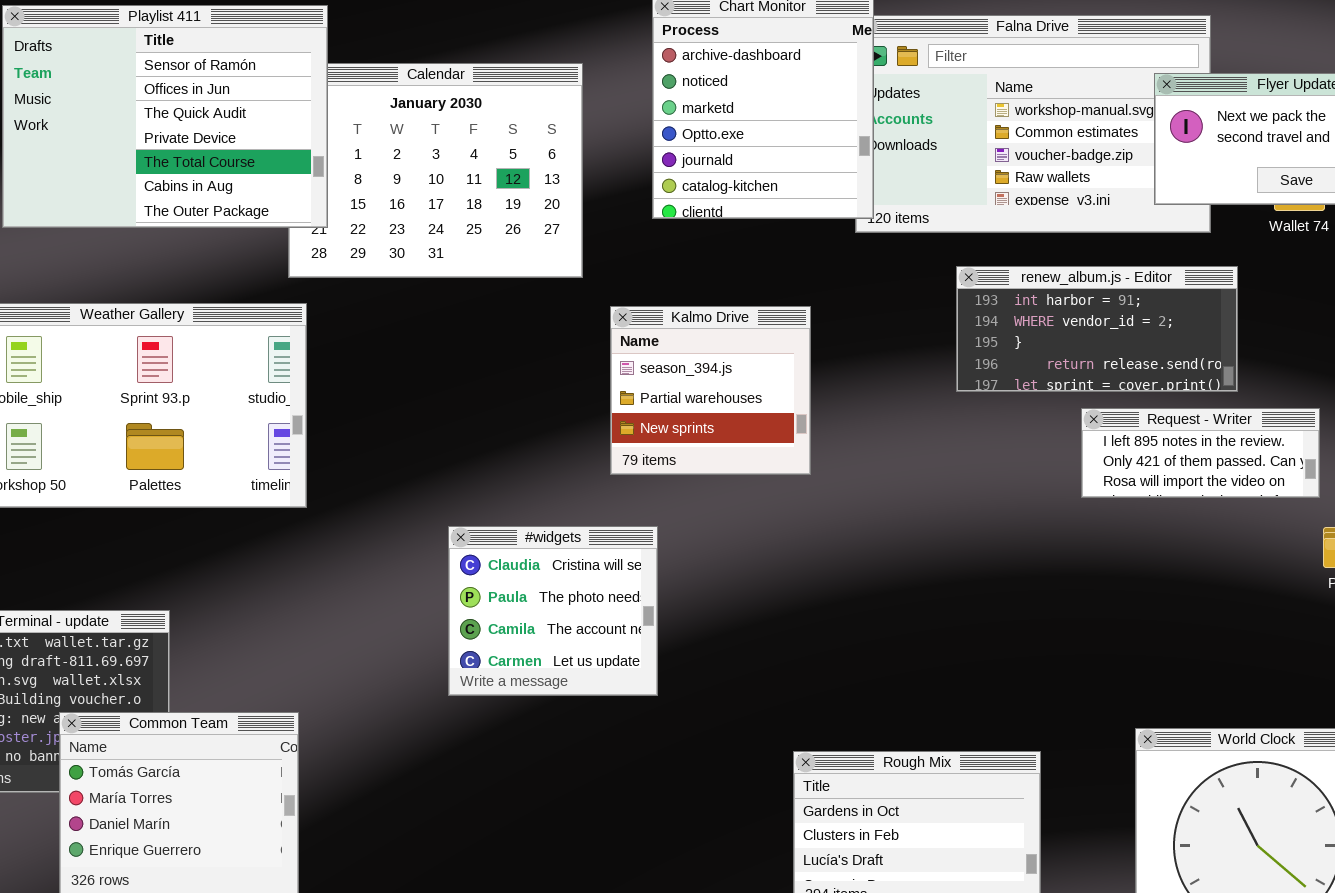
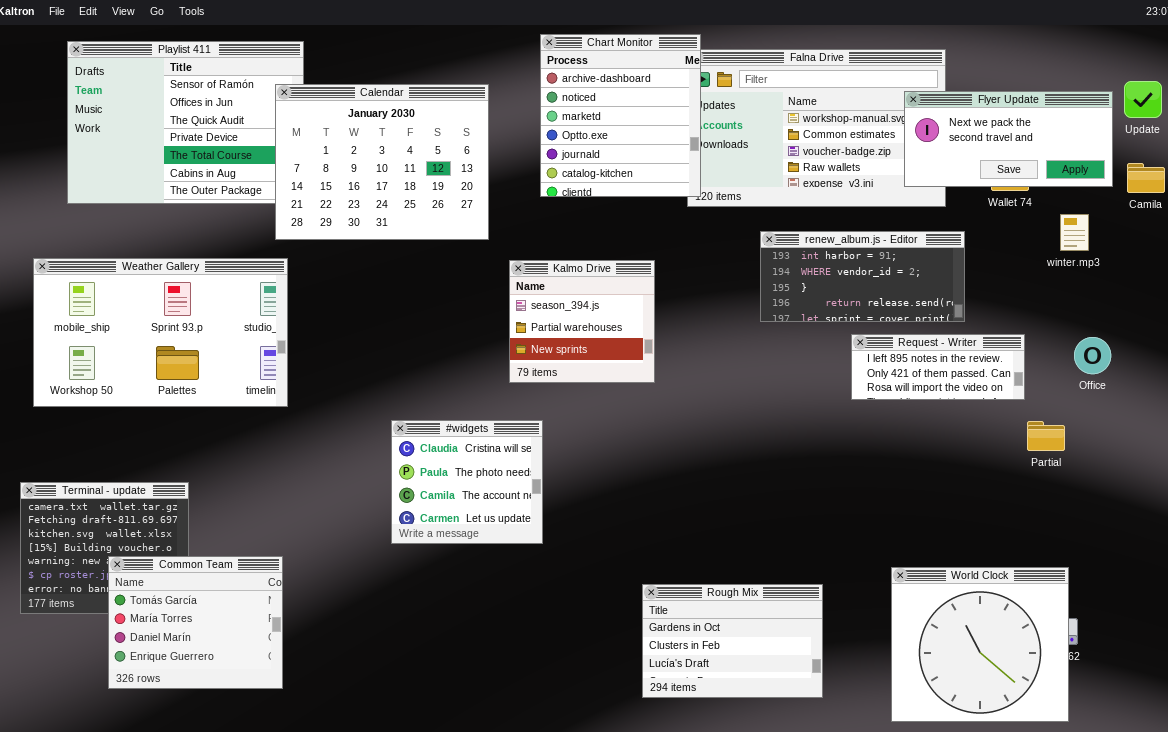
Calendar: [288,63,583,278] -> [275,84,489,240], raised

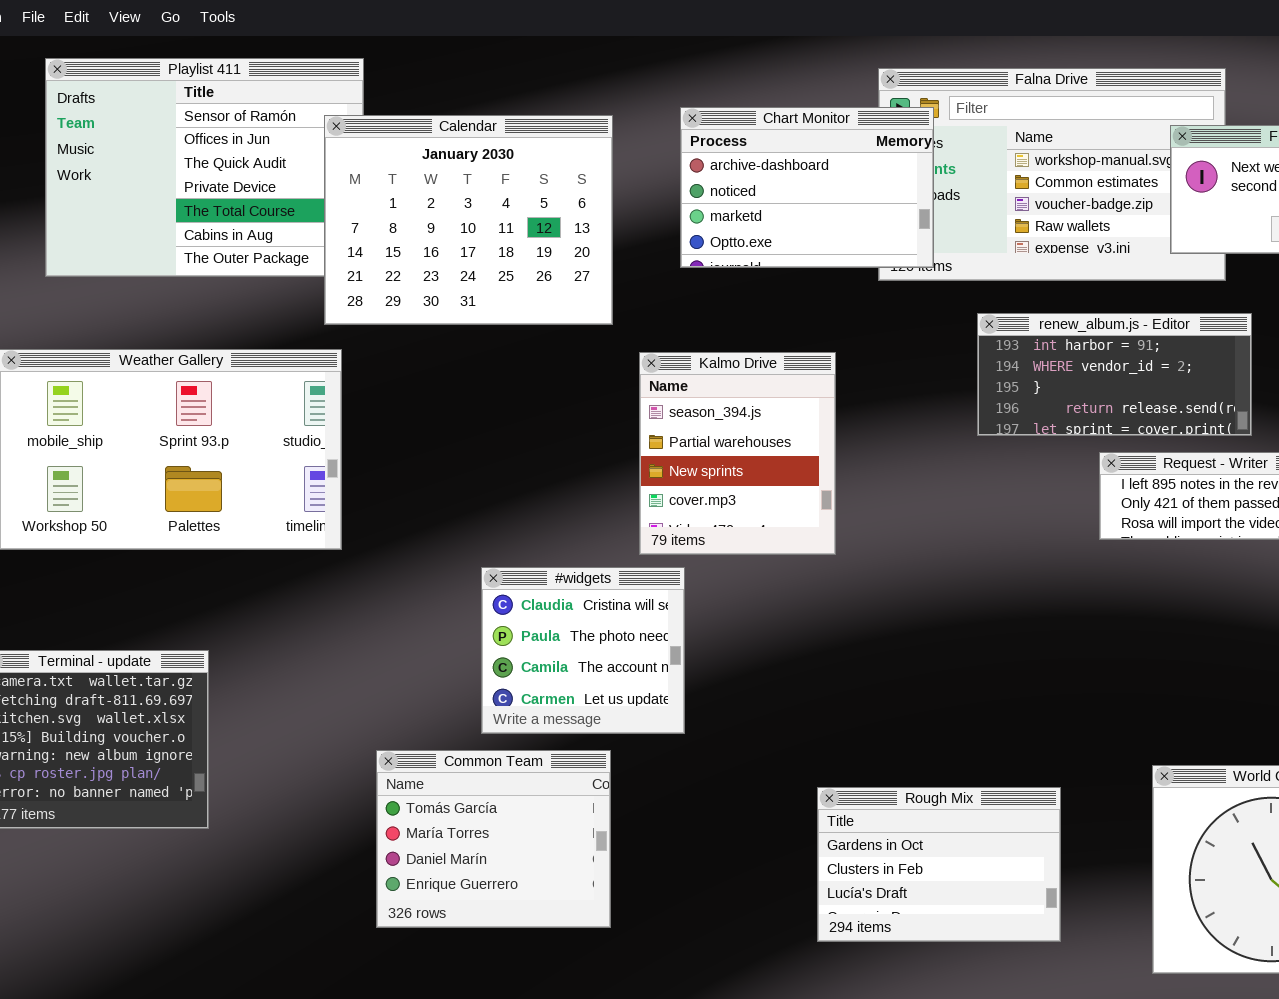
Chart Monitor: [540,34,701,197] -> [680,107,934,268], resized
Kalmo Drive: [509,260,655,383] -> [639,352,836,555], resized
Common Team: [108,556,283,689] -> [376,750,611,928], moved

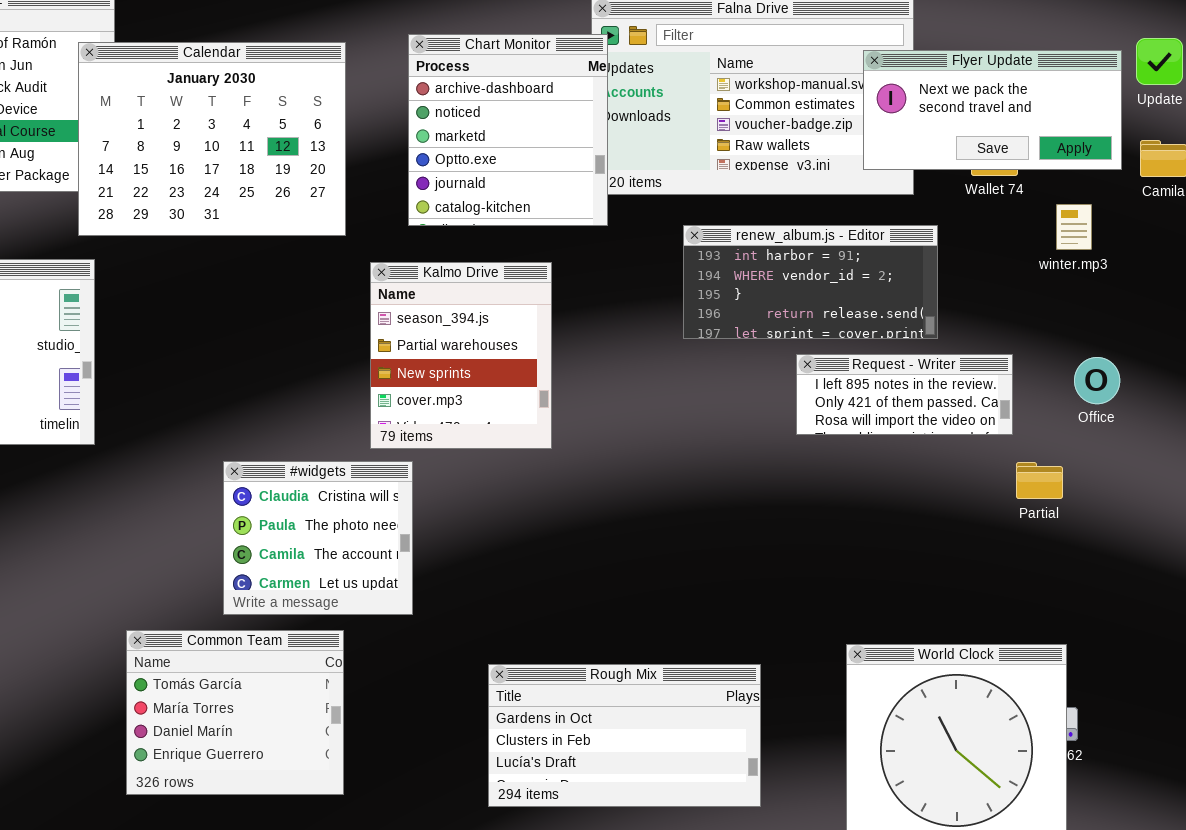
Chart Monitor: [680,107,934,268] -> [408,34,608,226], resized
Rough Mix: [817,787,1061,942] -> [488,664,761,807], resized

